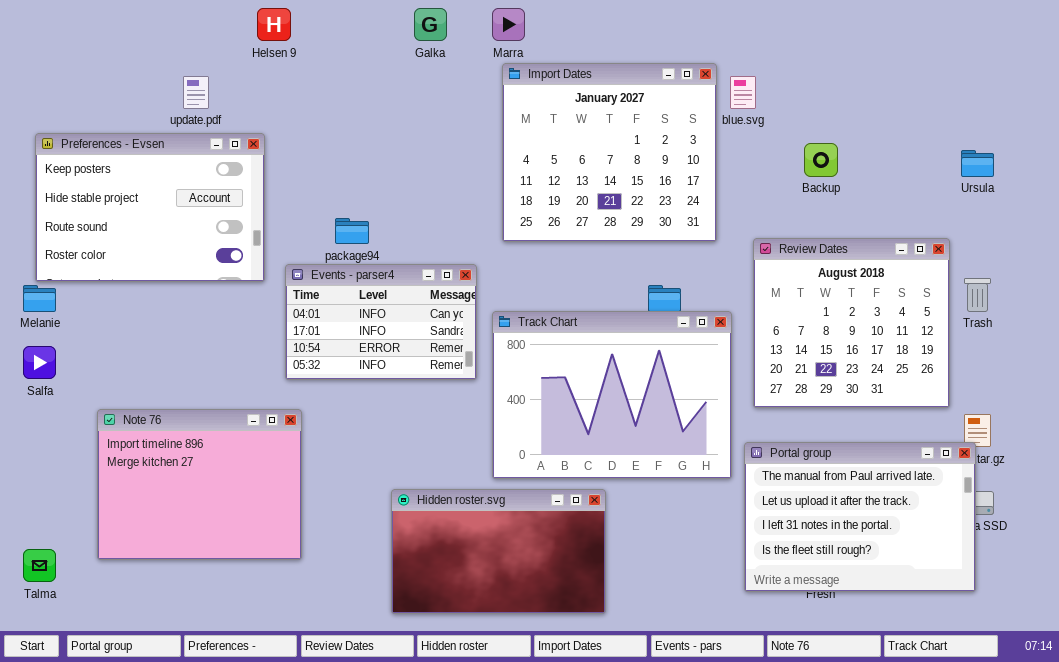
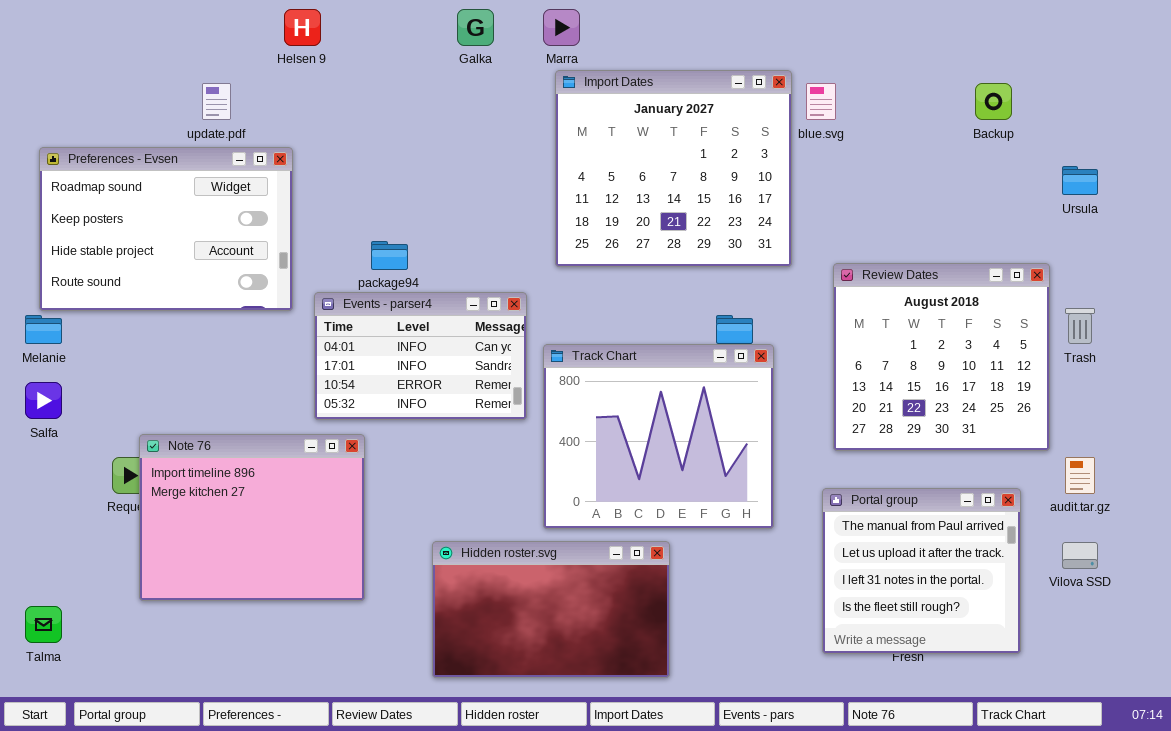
Preferences - Evsen: [35,133,265,282] -> [39,147,293,311], scrolled up 1 row
Backup: [804,143,838,177] -> [975,83,1012,120], moved
Track Chart: [492,311,732,479] -> [543,344,774,529], resized
Note 76: [97,409,302,560] -> [139,434,365,601], moved
Portal group: [744,442,976,592] -> [822,488,1021,654], resized

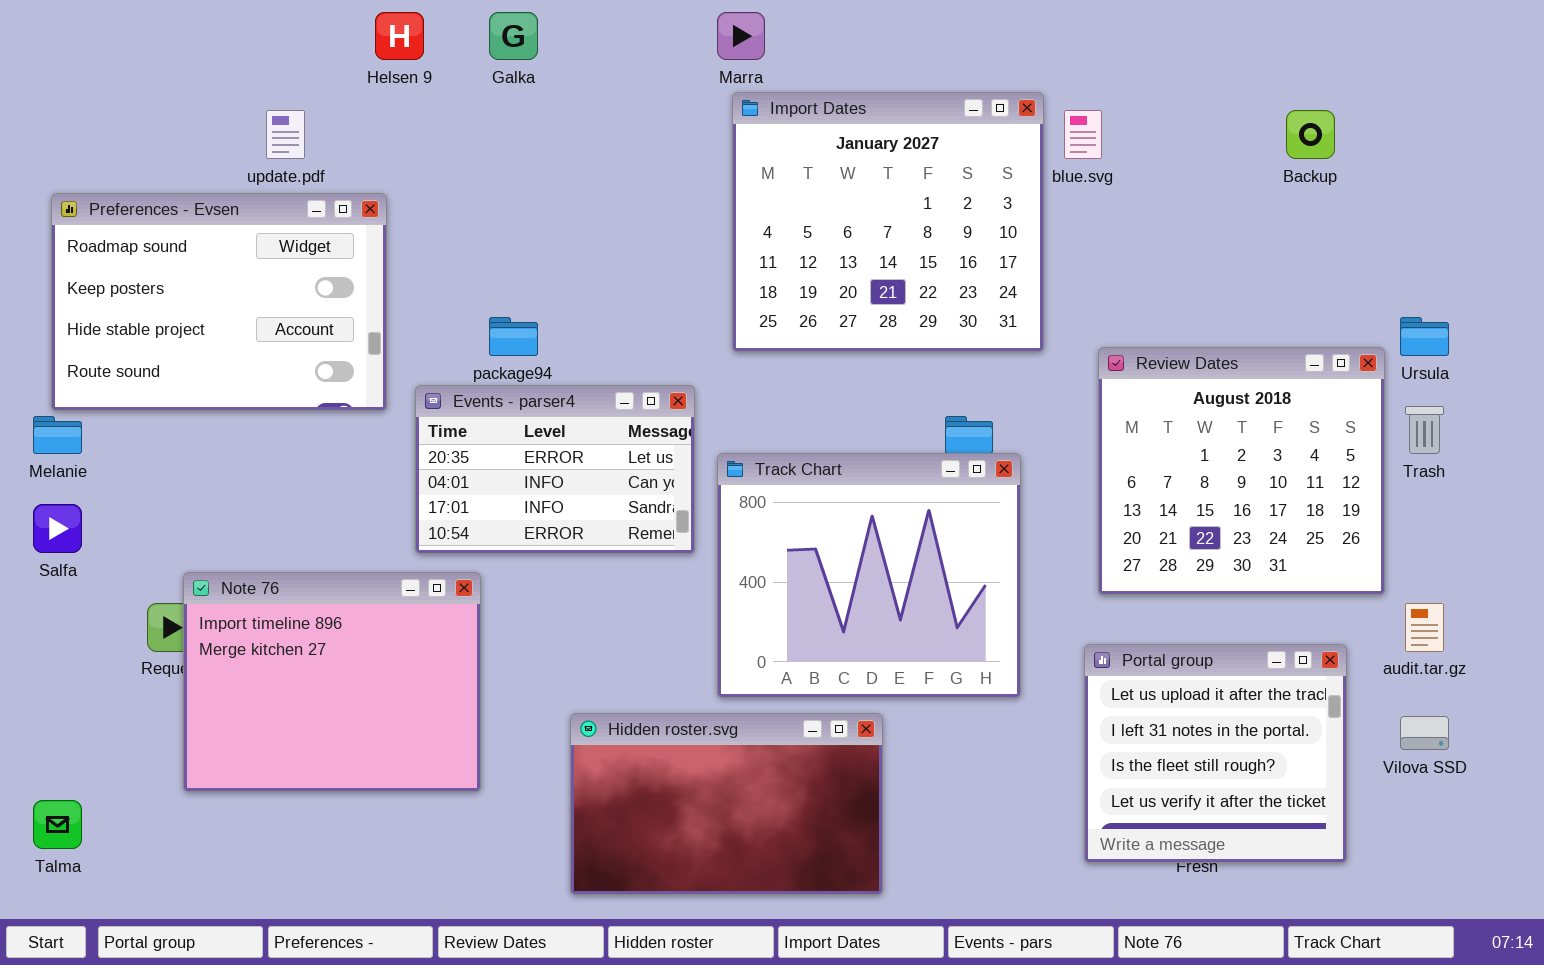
Galka: [457,9,494,46] -> [489,12,538,60], moved
Ursula: [1062,166,1098,195] -> [1400,317,1449,356], moved
Events - parser4: [314,292,527,420] -> [415,385,695,554], scrolled up 1 row
Portal group: [822,488,1021,654] -> [1084,644,1347,863], scrolled down 1 row

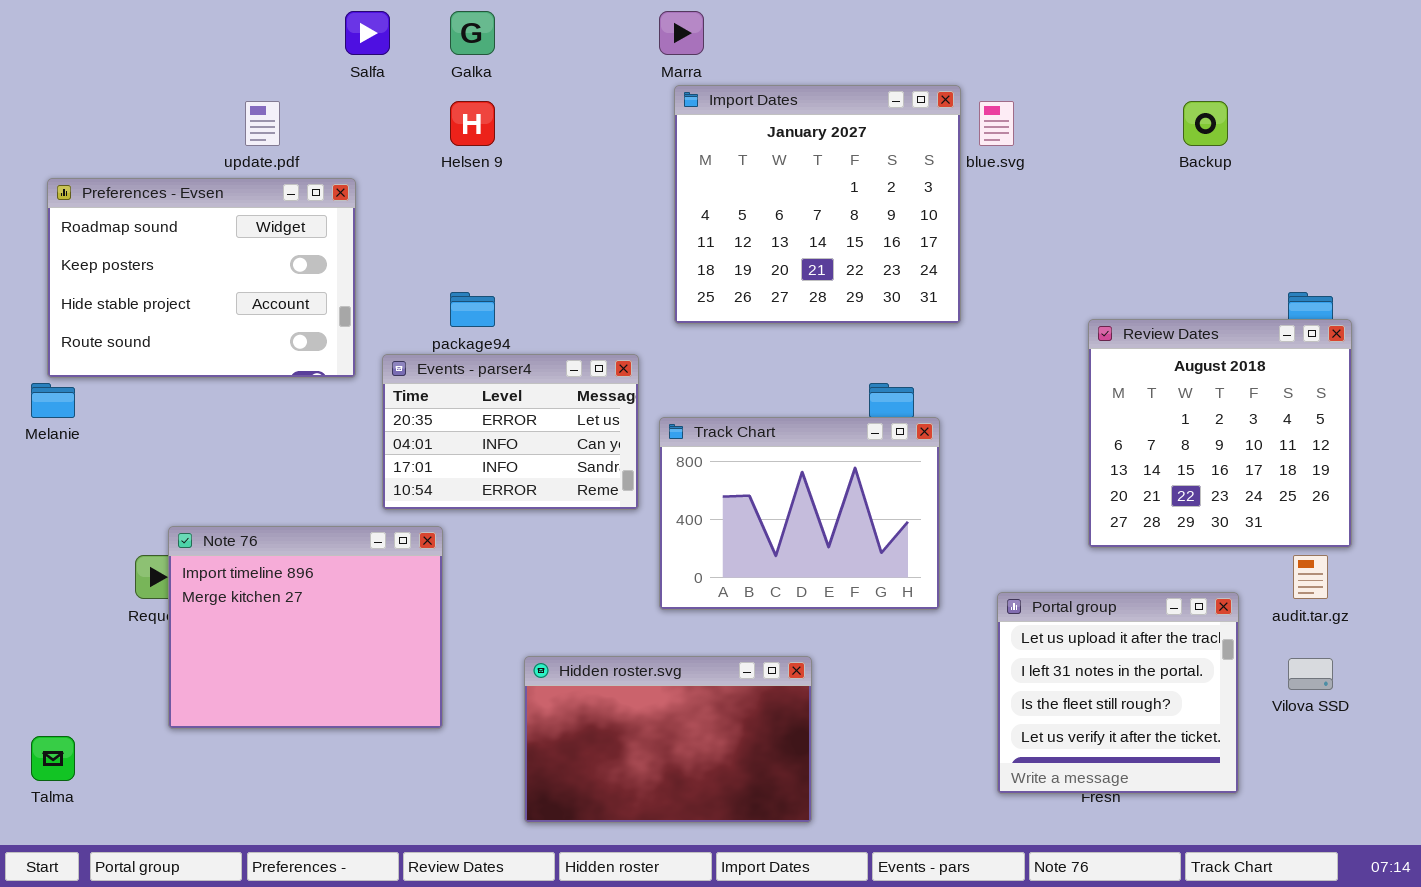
Helsen 9: [375,12,424,60] -> [450,101,495,146], moved
Review Dates: [1098,347,1385,595] -> [1088,319,1352,548], moved
Track Chart: [717,453,1021,698] -> [659,417,940,610], resized
Salfa: [33,504,82,553] -> [345,11,390,55], moved

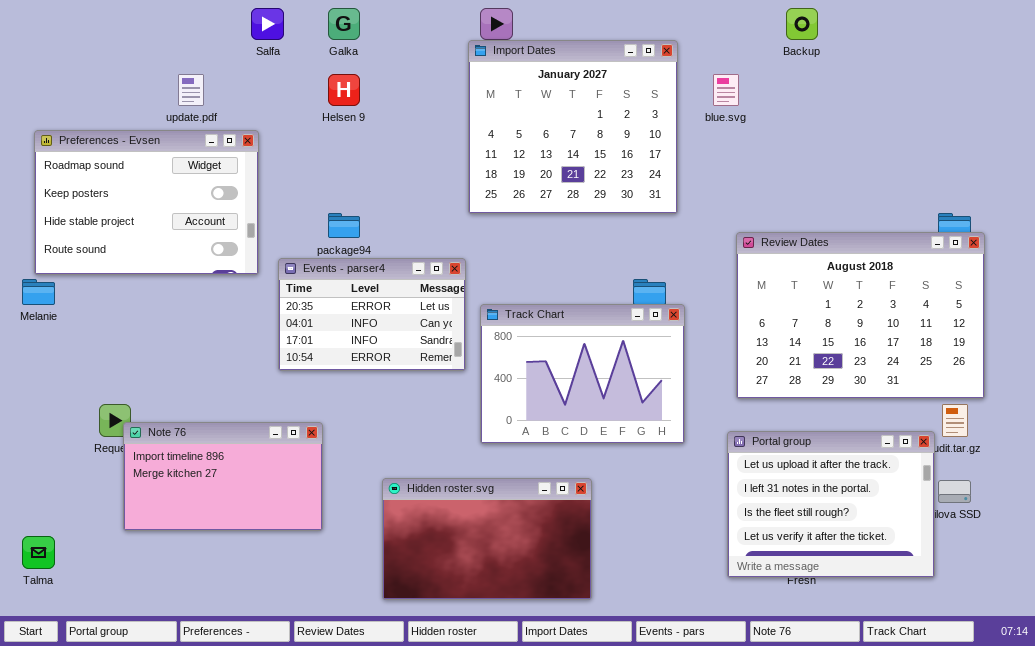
Import Dates: [674,85,961,324] -> [468,40,678,214], moved
Backup: [1183,101,1228,146] -> [786,8,818,40], moved
Review Dates: [1088,319,1352,548] -> [736,232,985,399], resized
Note 76: [168,526,443,729] -> [123,422,323,531], resized
Portal group: [997,592,1239,794] -> [727,431,935,578], resized

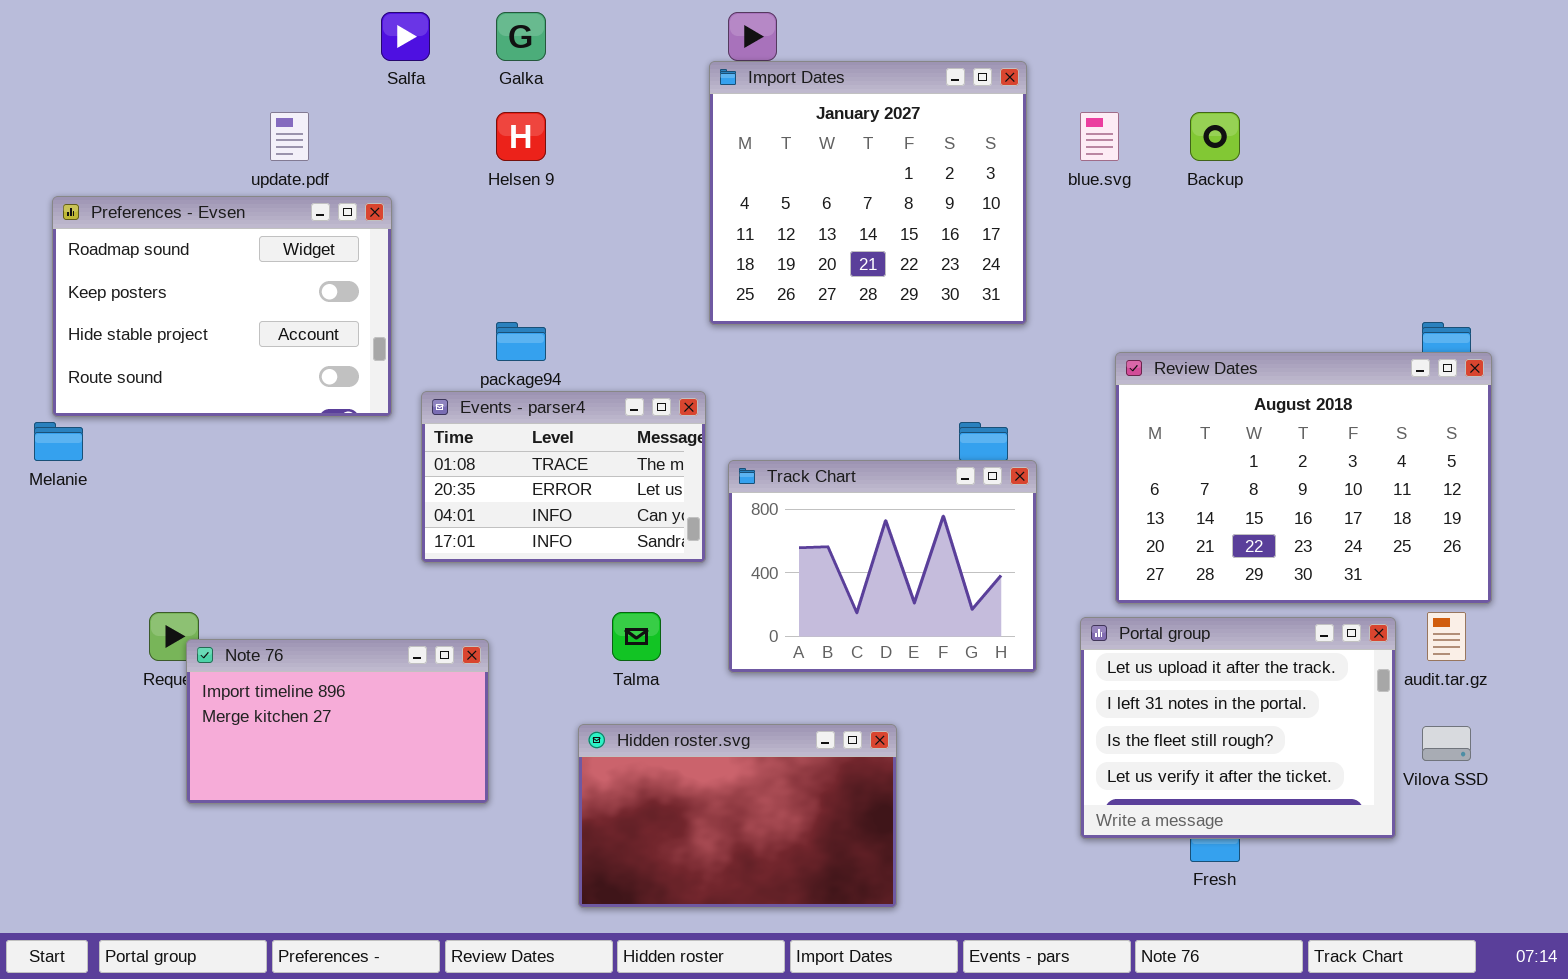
Backup: [786,8,818,40] -> [1190,112,1240,161], moved
Events - parser4: [278,258,466,371] -> [421,391,706,563], scrolled up 1 row
Portal group: [727,431,935,578] -> [1080,617,1396,839], moved
Talma: [22,536,55,569] -> [612,612,661,661], moved

